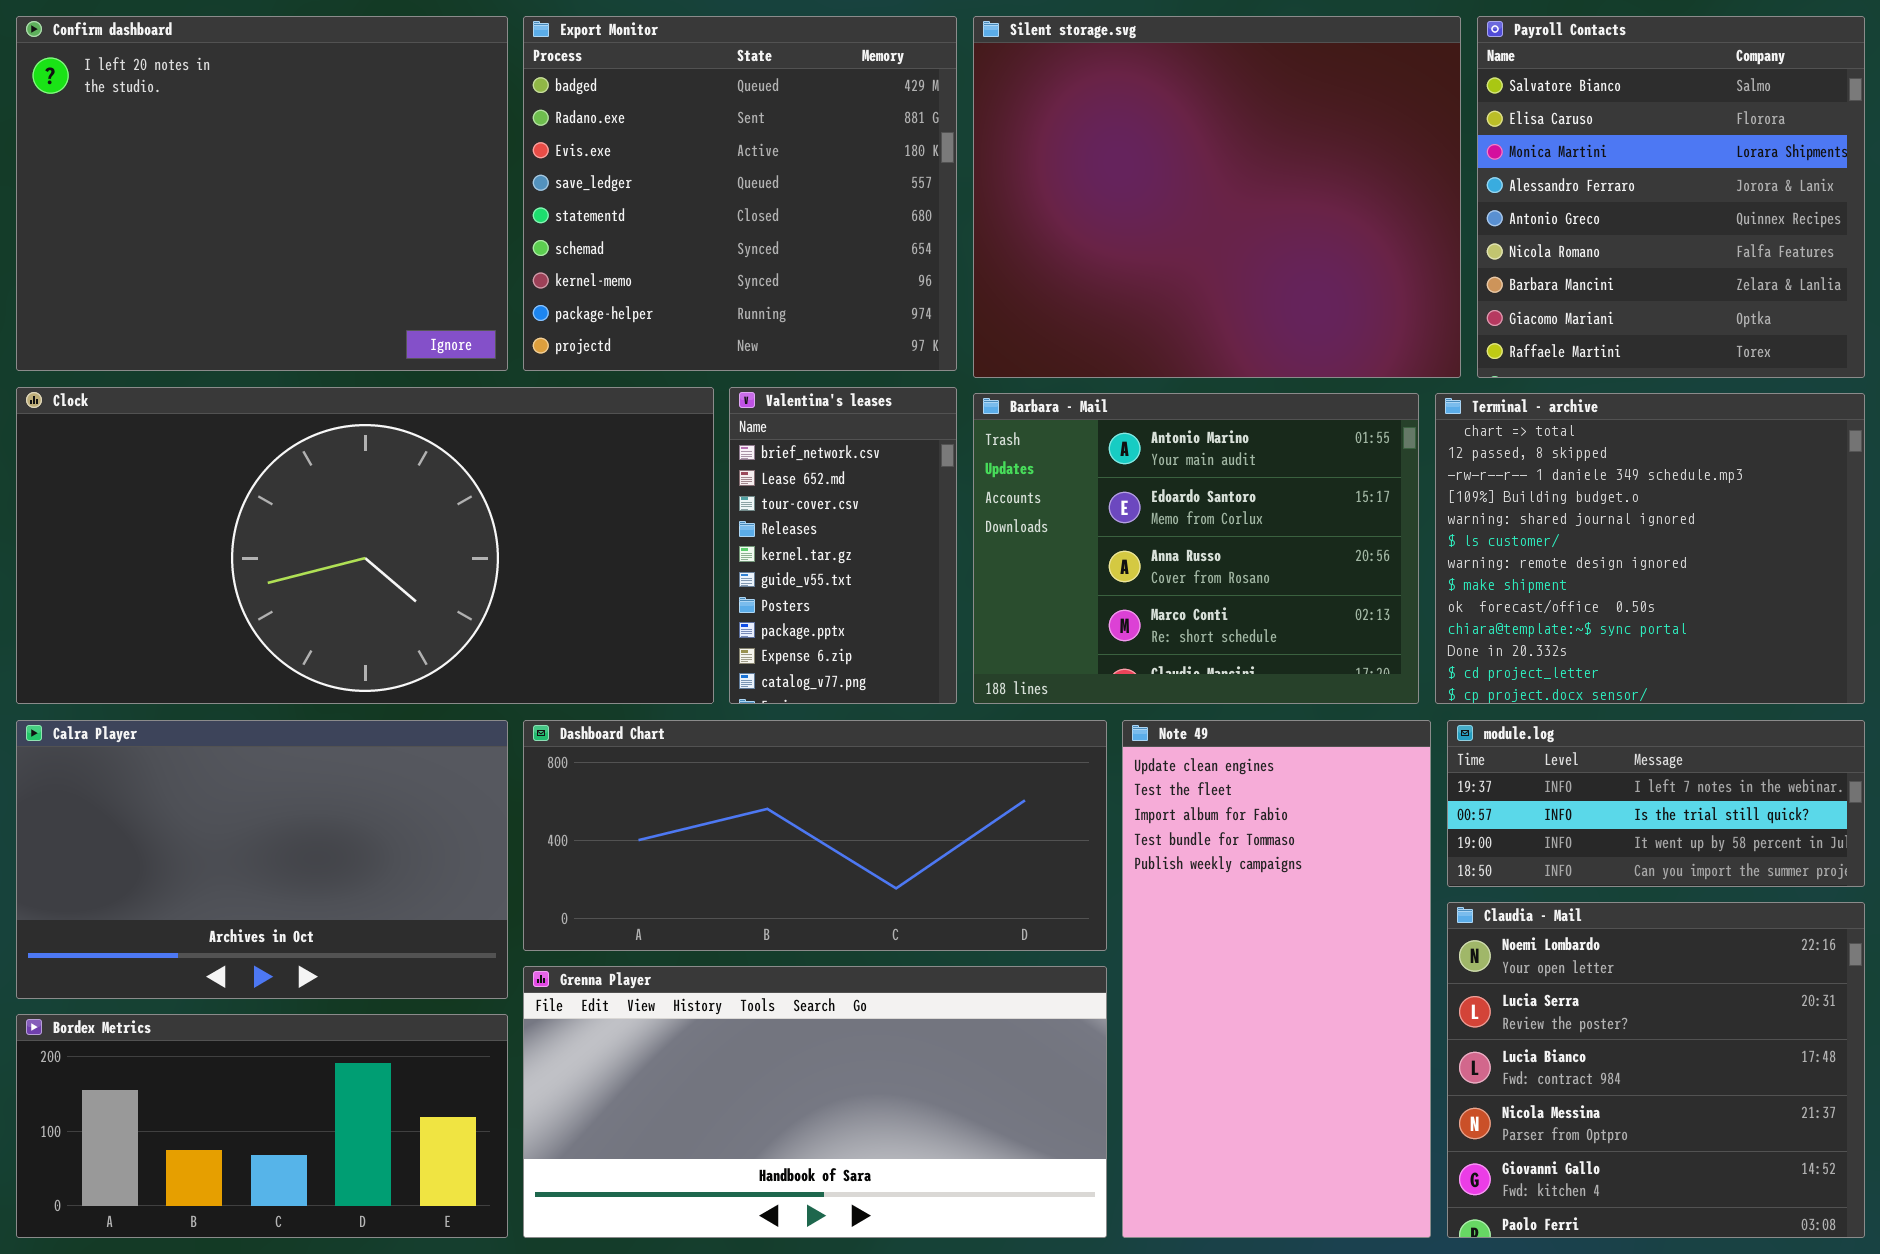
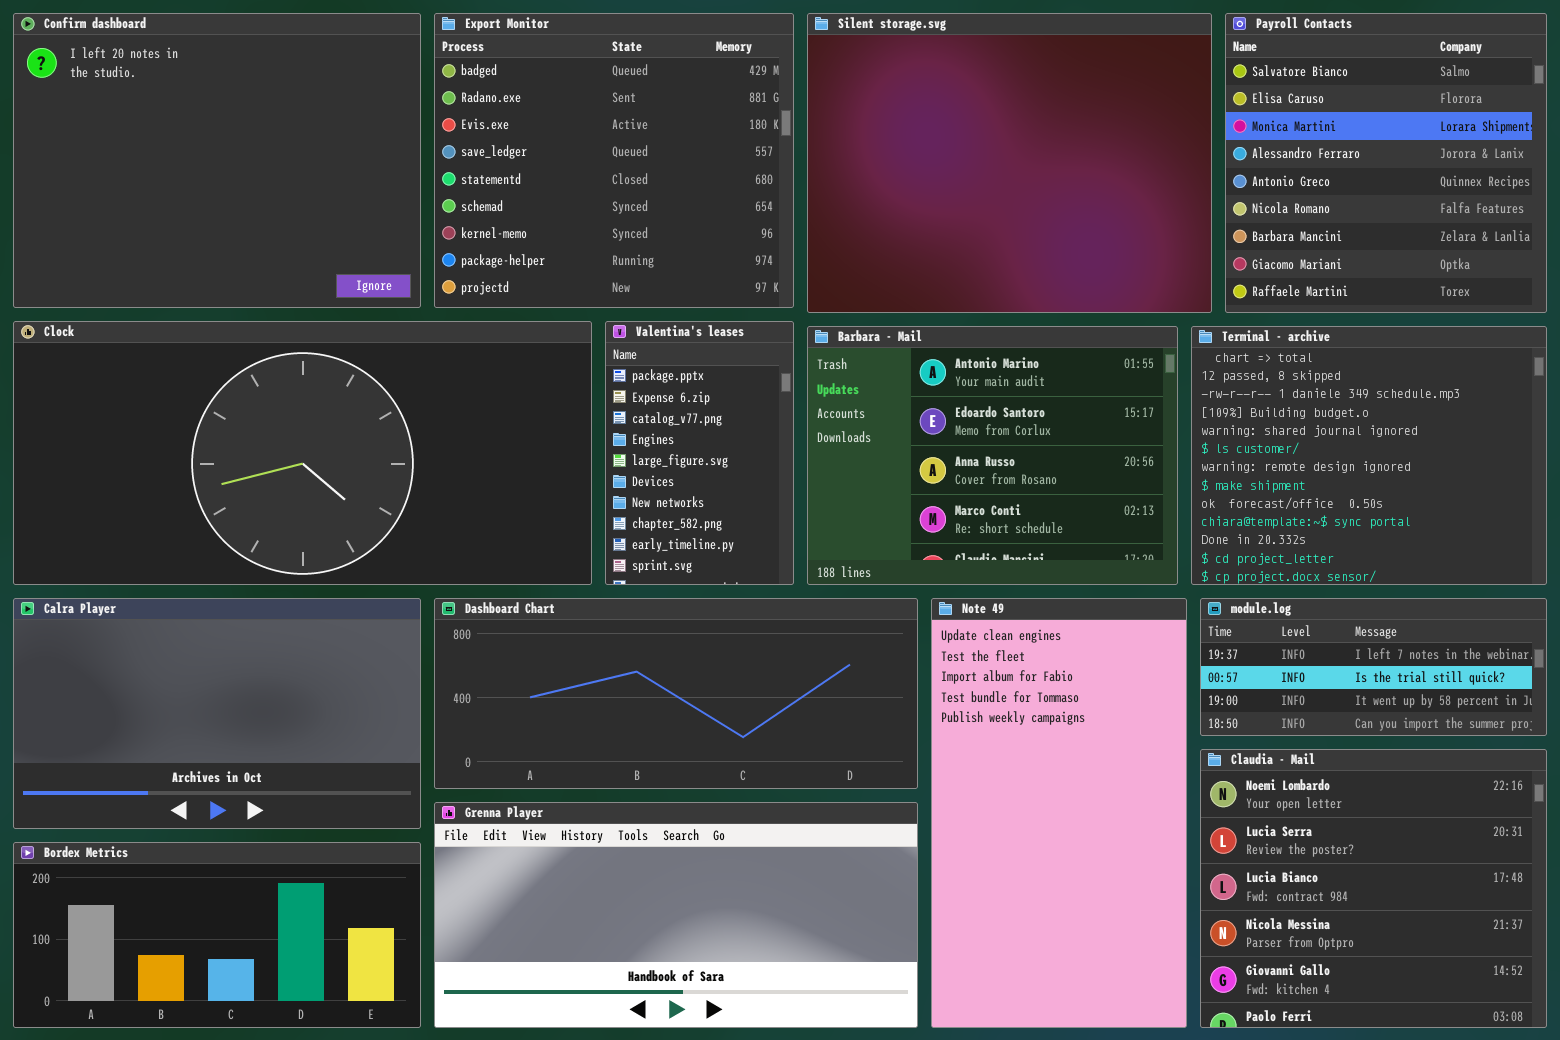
Valentina's leases: [729,387,957,704] -> [605,321,794,585], scrolled down 7 rows

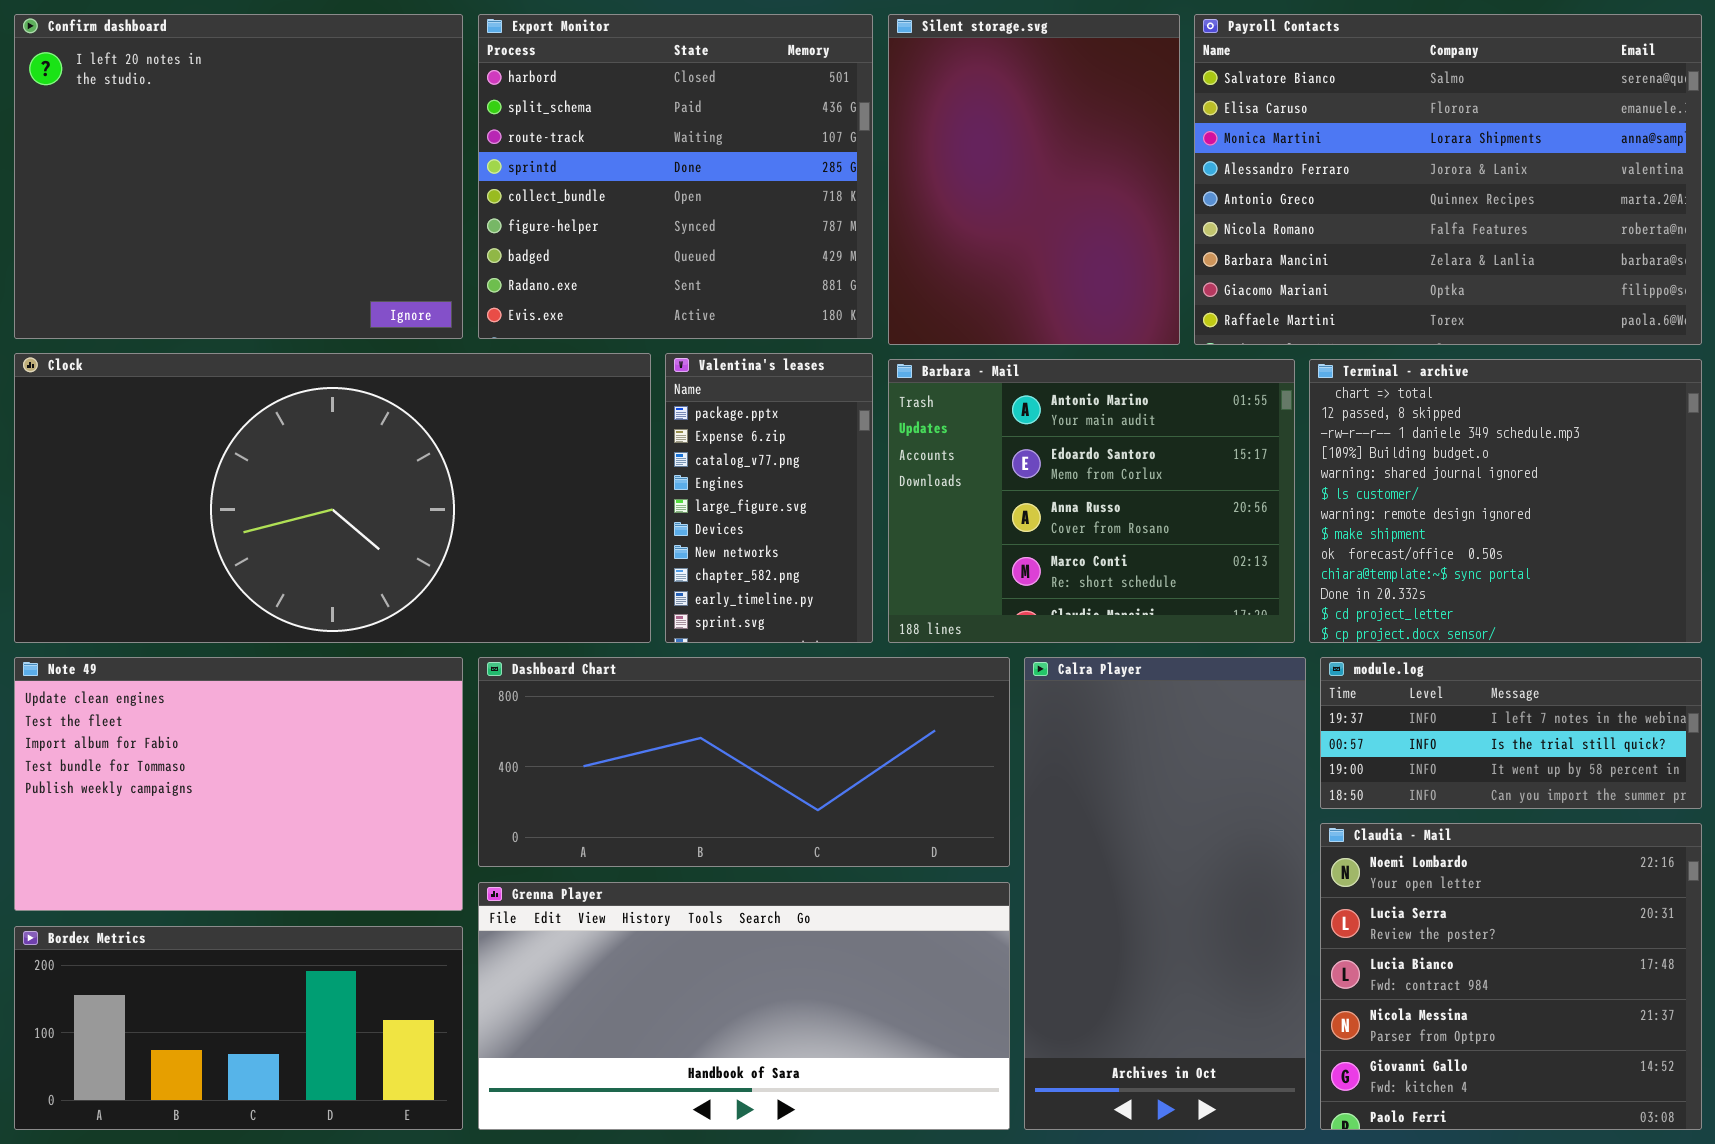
Export Monitor: [434,13,794,308] -> [478,14,873,339], scrolled up 6 rows
Silent storage.svg: [807,13,1212,313] -> [888,14,1180,345], resized
Payroll Contacts: [1225,13,1547,313] -> [1194,14,1702,345], resized
Calra Player: [13,598,421,829] -> [1024,657,1306,1130], moved, resized
Note 49: [931,598,1187,1028] -> [14,657,463,911], moved, resized

